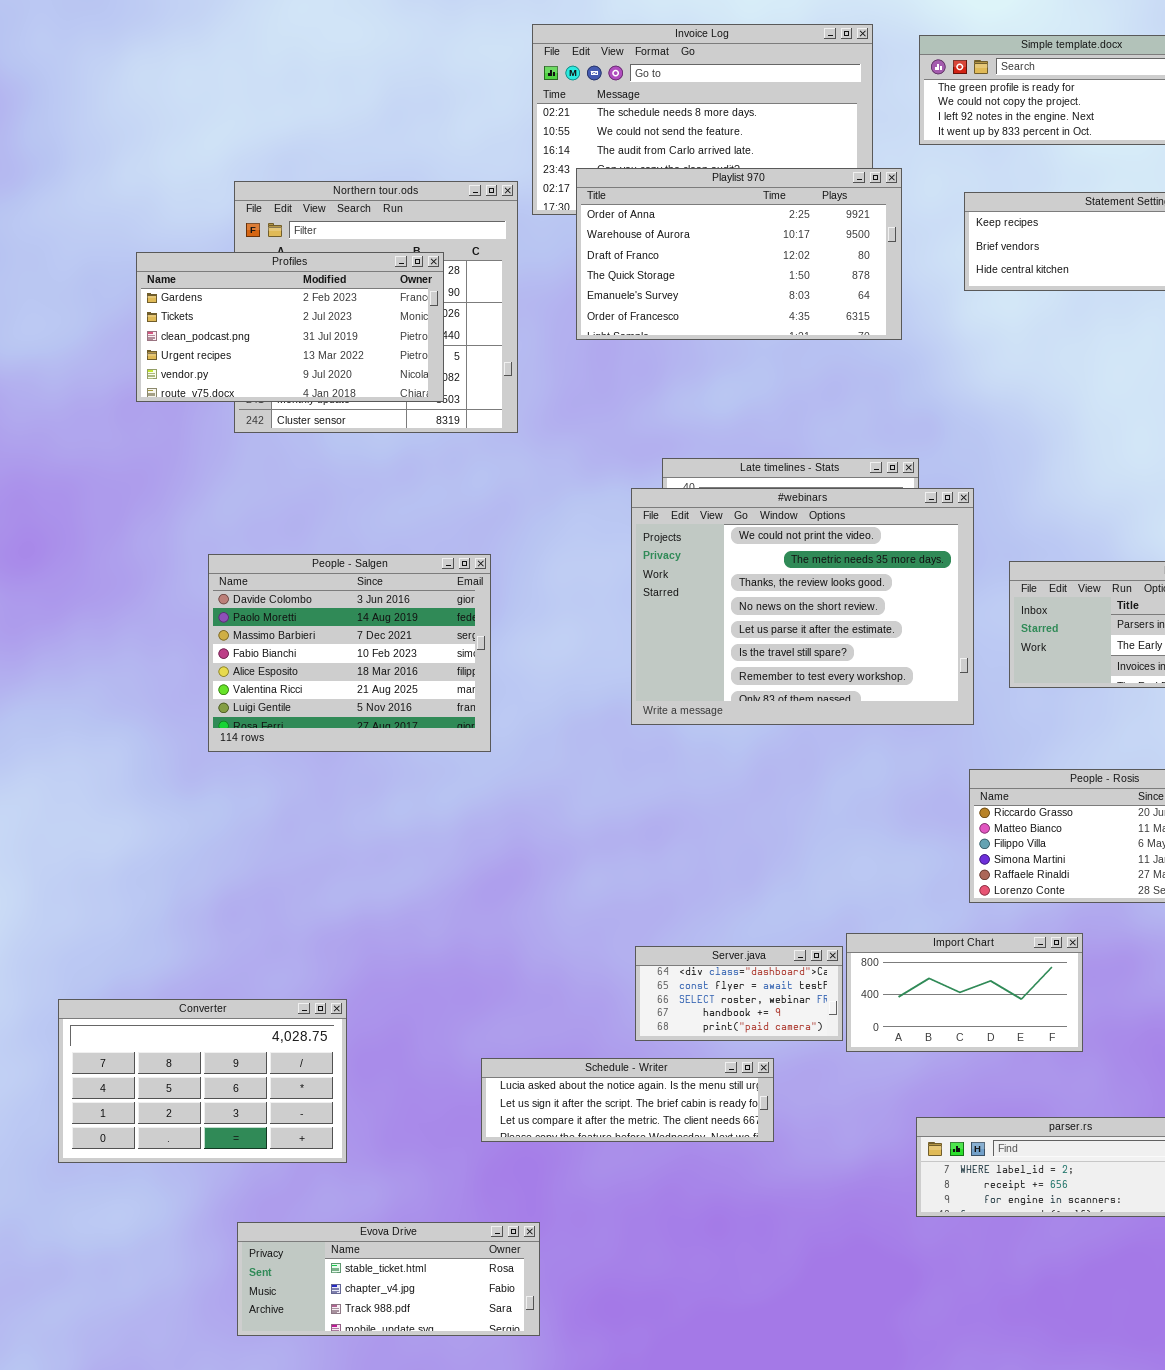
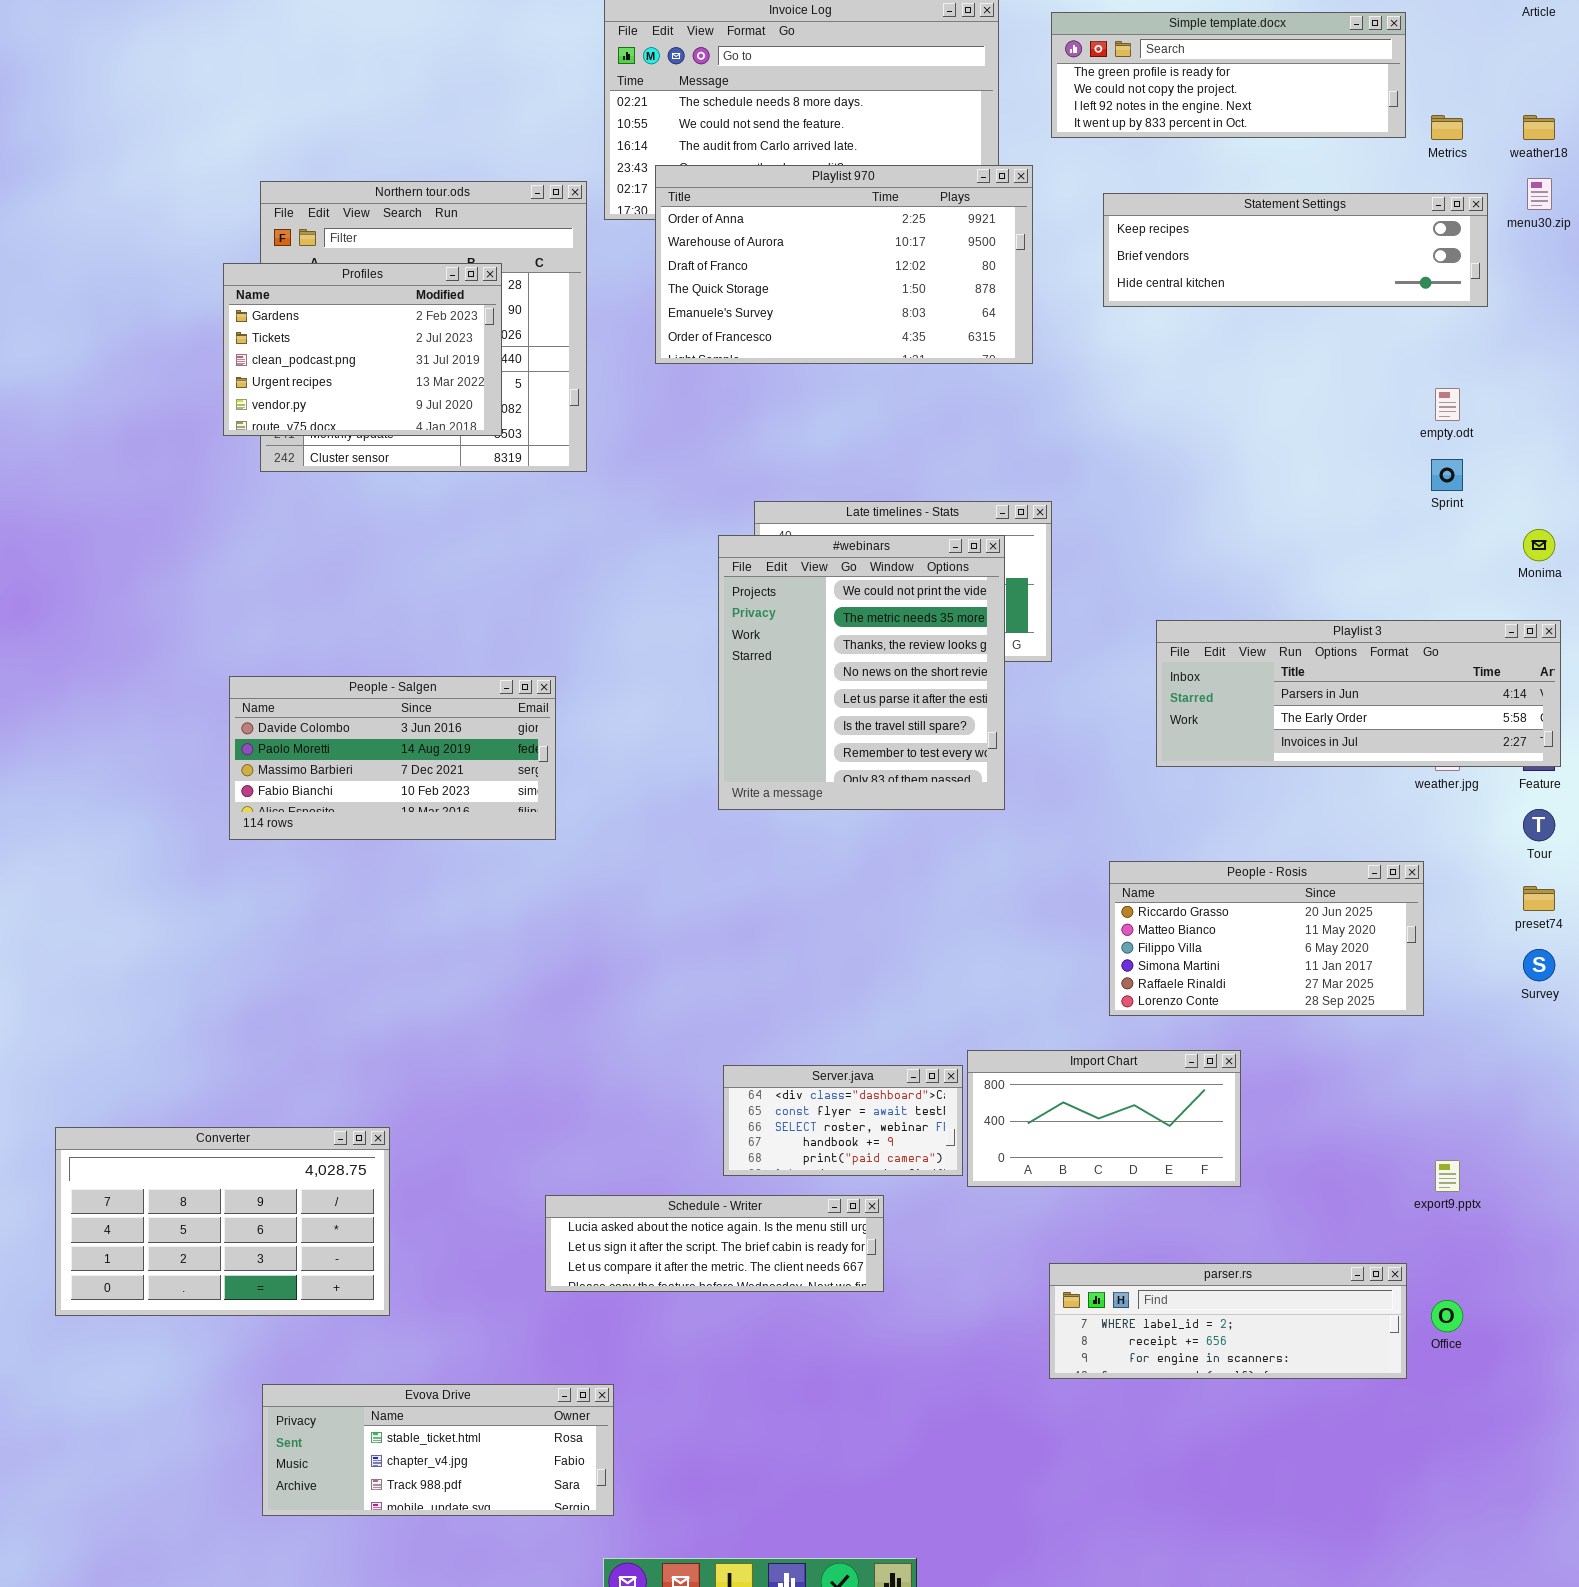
Profiles: [136,252,444,402] -> [223,263,502,436], resized
#webinars: [631,488,974,725] -> [718,535,1005,810], resized
People - Salgen: [208,554,491,752] -> [229,676,556,840], resized

